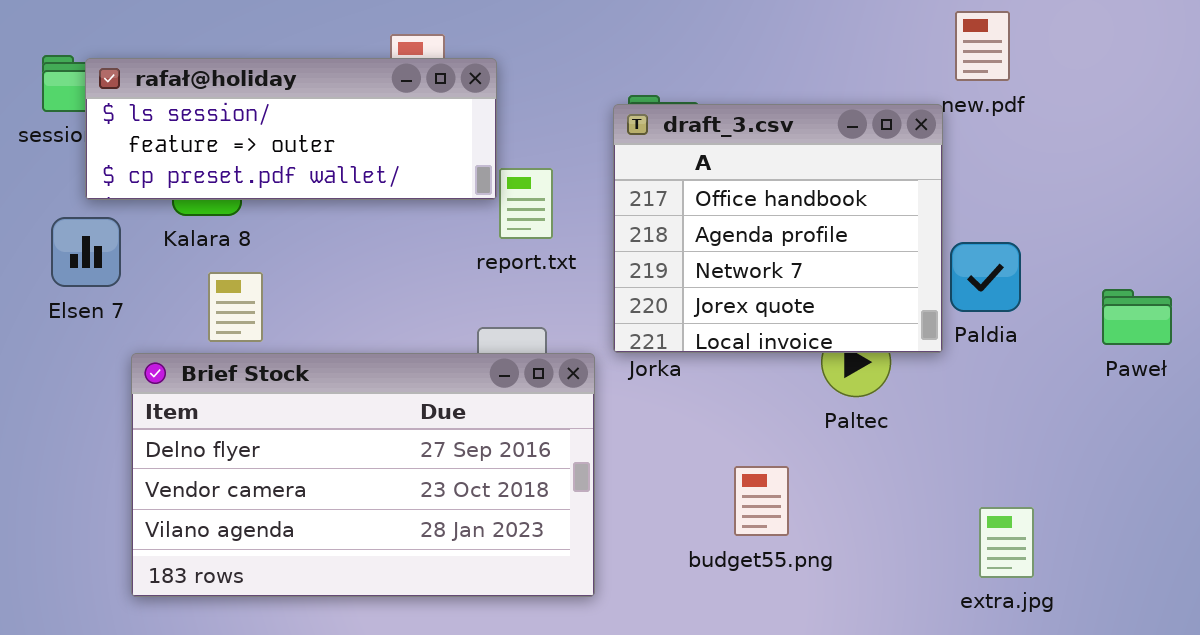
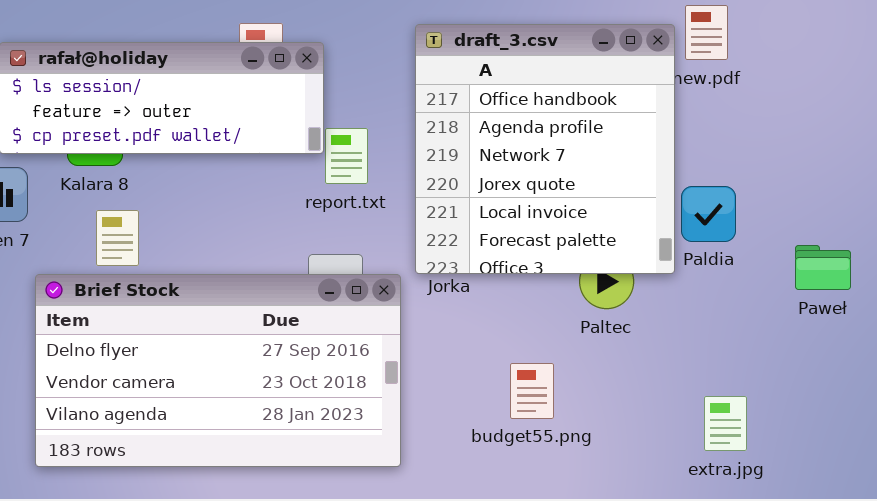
draft_3.csv: [613,104,943,353] -> [415,24,675,274], resized
Paweł: [1102,289,1172,345] -> [795,245,851,290], moved

